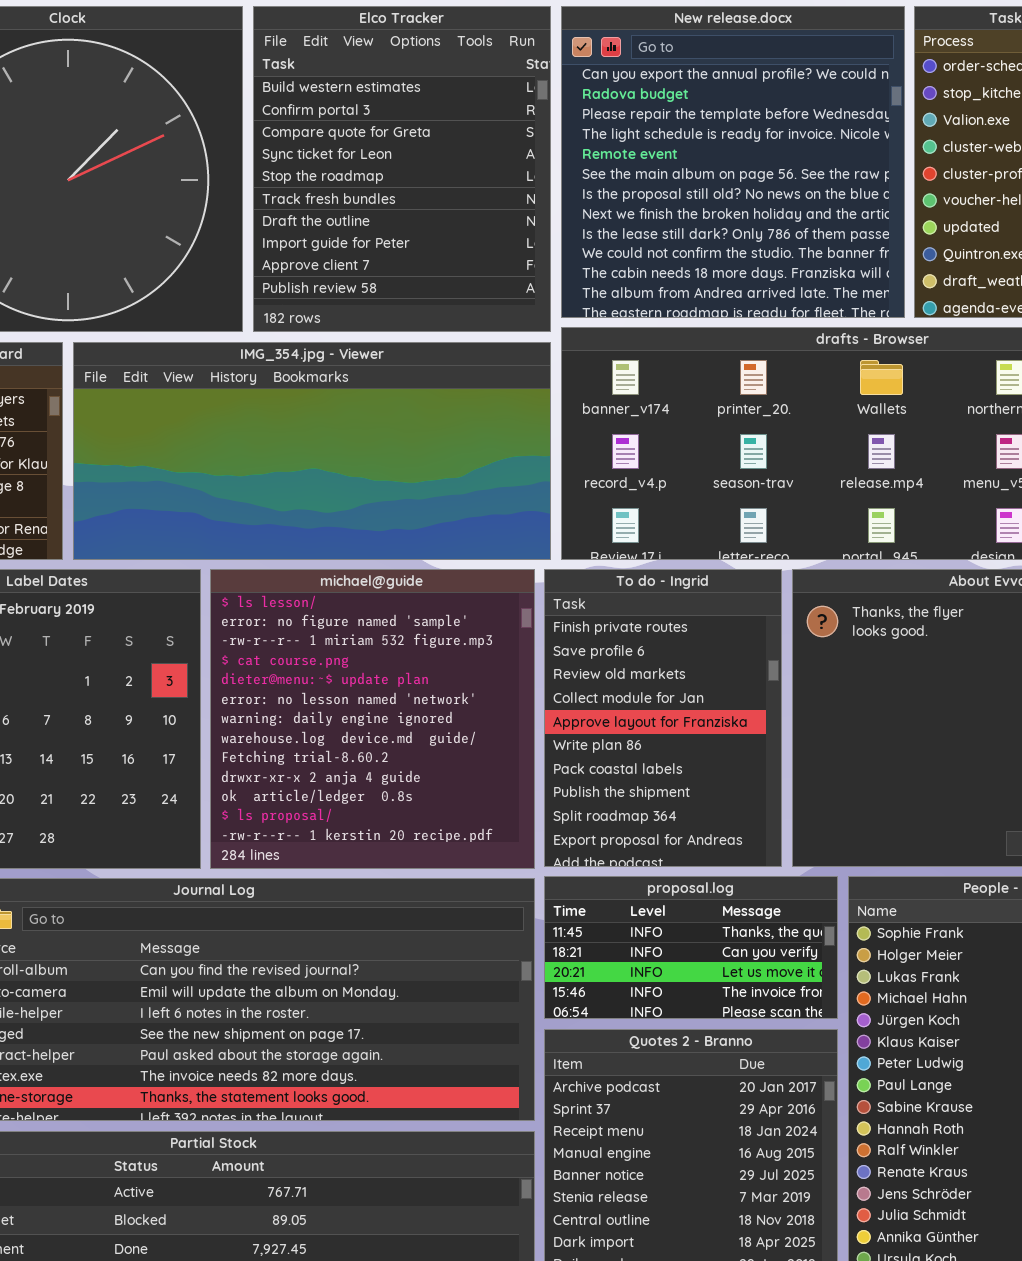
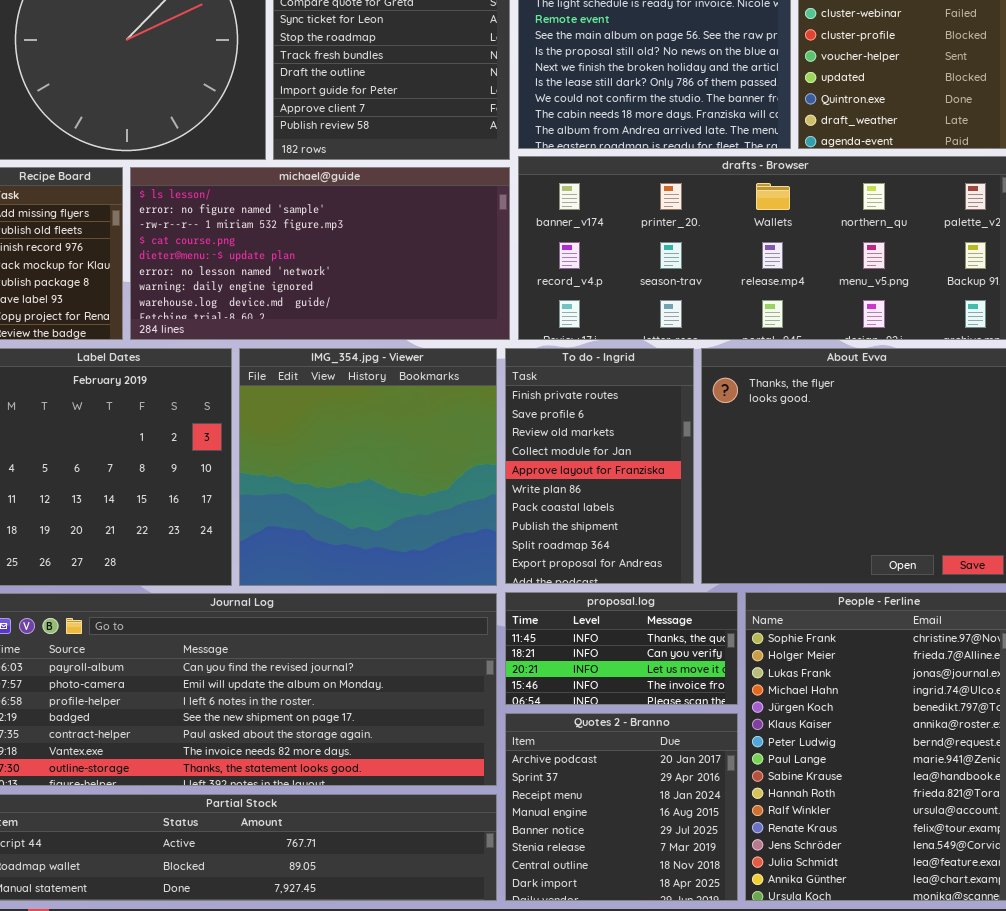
IMG_354.jpg - Viewer: [73,342,551,560] -> [239,348,497,586], moved, resized
michael@guide: [210,569,535,869] -> [130,167,510,340], moved, resized

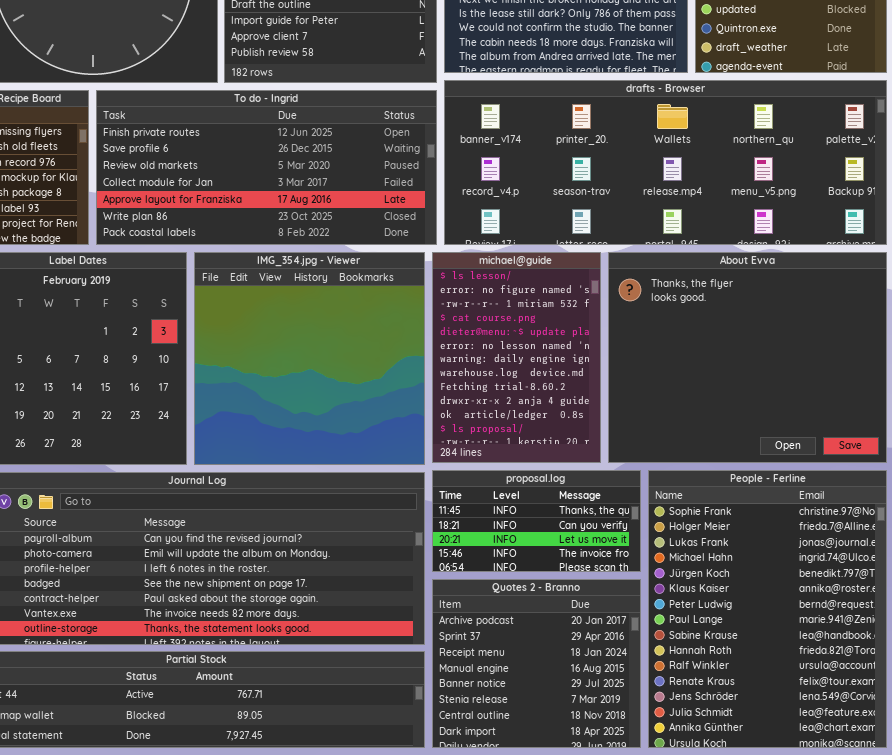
michael@guide: [130,167,510,340] -> [432,252,601,463], moved, resized
To do - Ingrid: [505,348,694,584] -> [96,90,437,245], moved, resized

